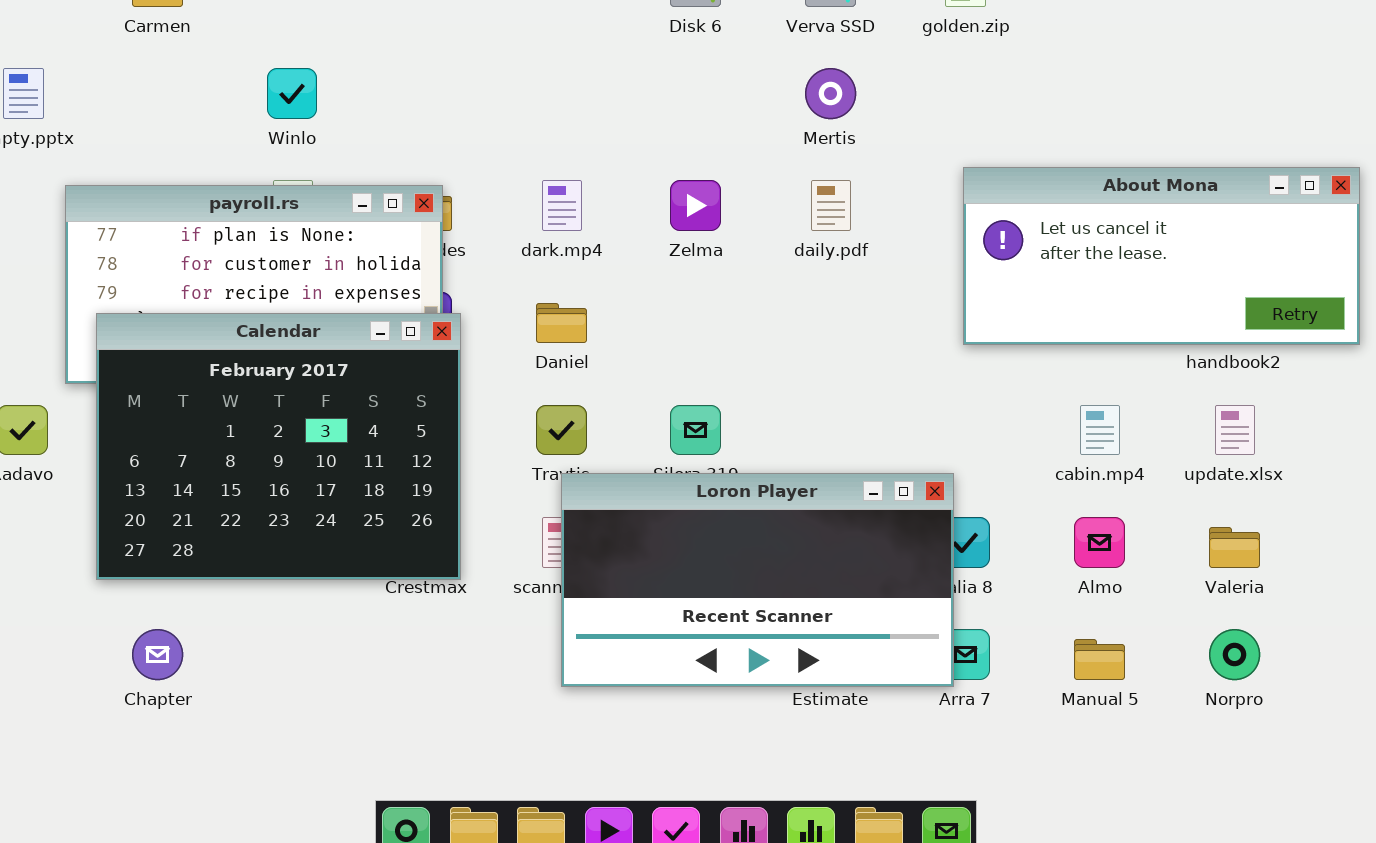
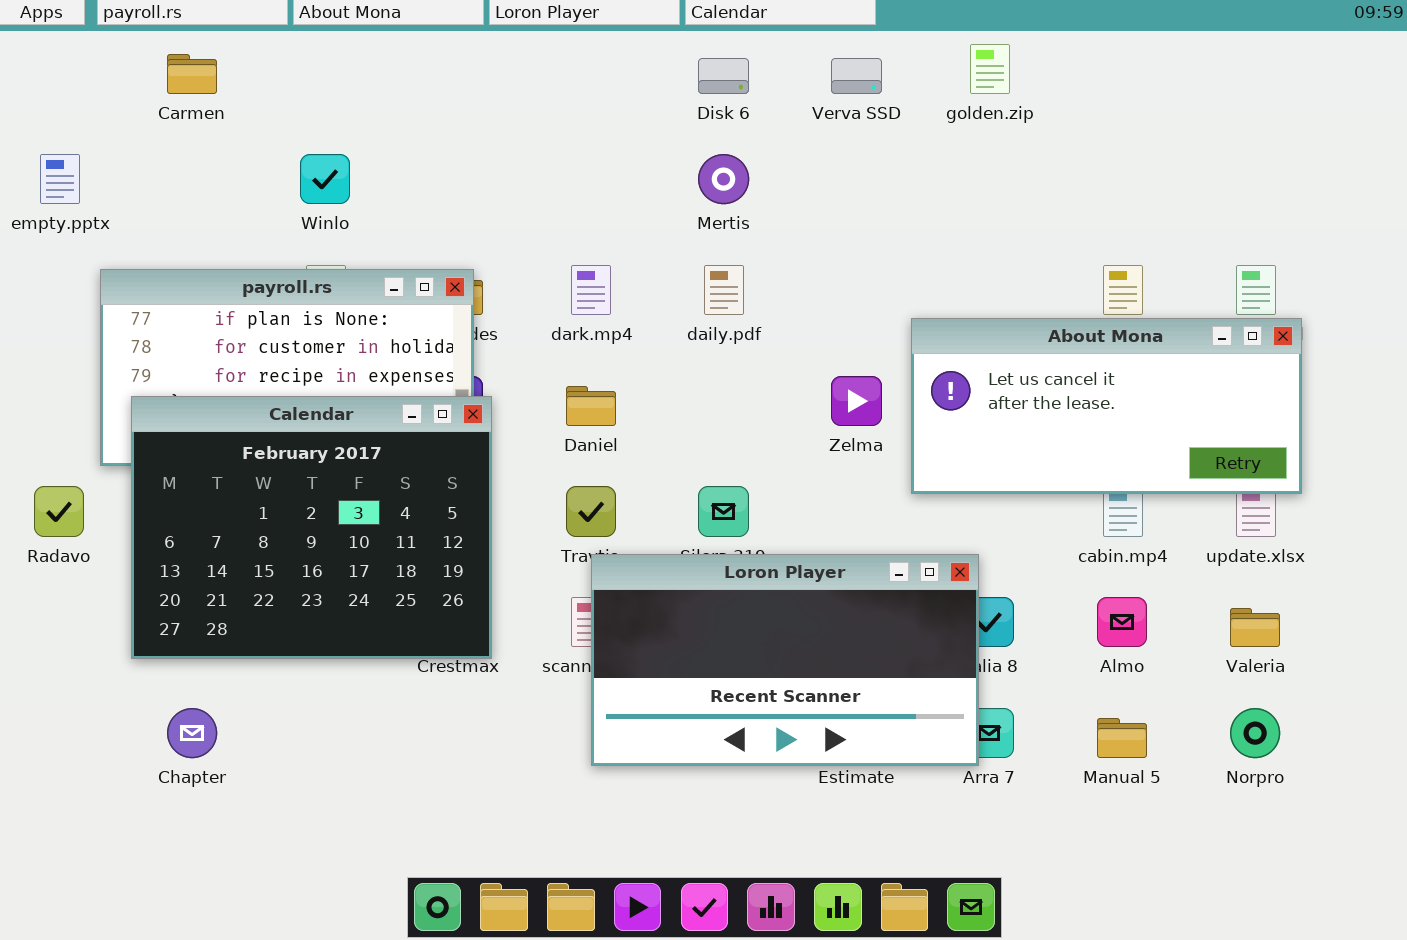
Mertis: [805,68,856,119] -> [698,154,749,204], moved
About Mona: [963,167,1360,345] -> [911,318,1302,494], moved
Zelma: [670,180,721,231] -> [831,376,882,426], moved
daily.pdf: [811,180,851,231] -> [704,265,744,315], moved

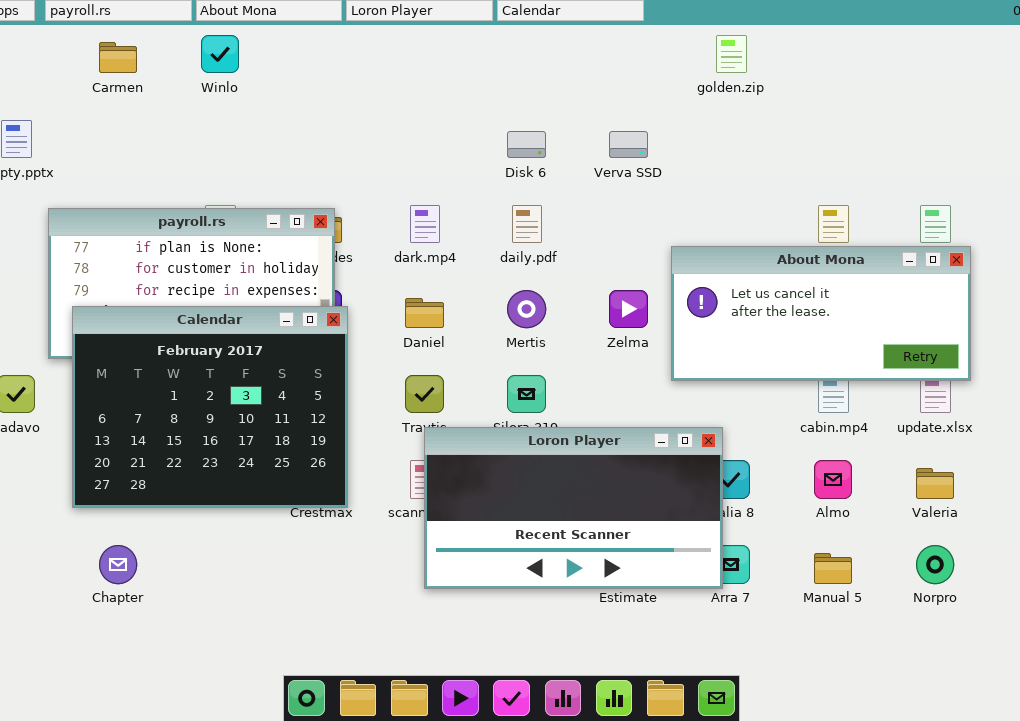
Disk 6: [698,58,749,94] -> [507,131,546,158], moved
Verva SSD: [831,58,882,94] -> [609,131,648,158], moved
Winlo: [300,154,350,204] -> [201,35,239,73], moved
Mertis: [698,154,749,204] -> [507,290,546,328], moved

